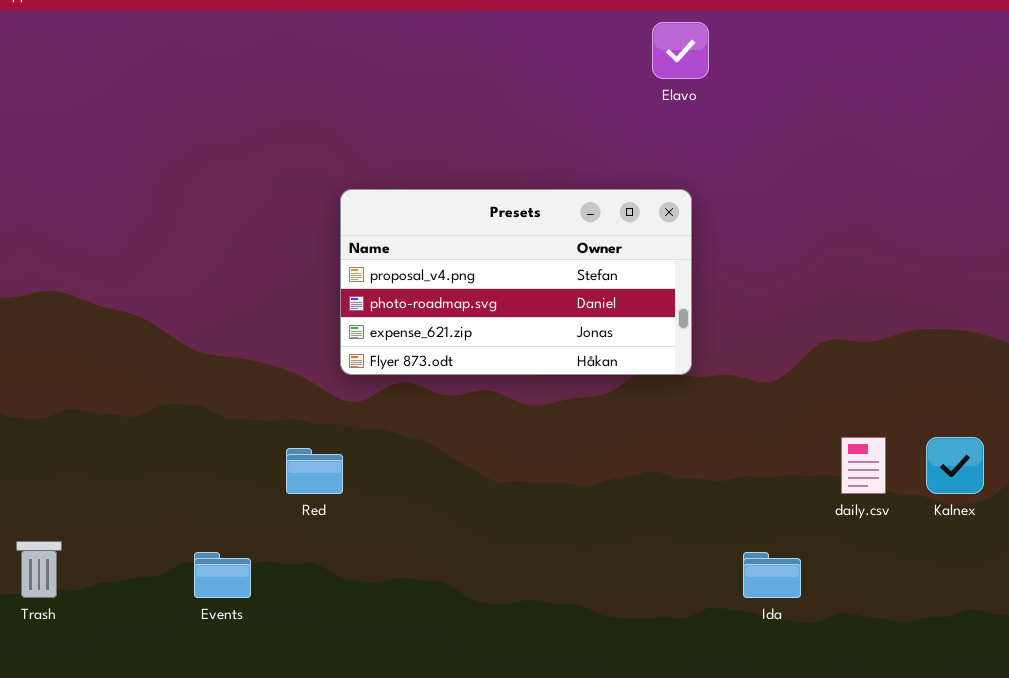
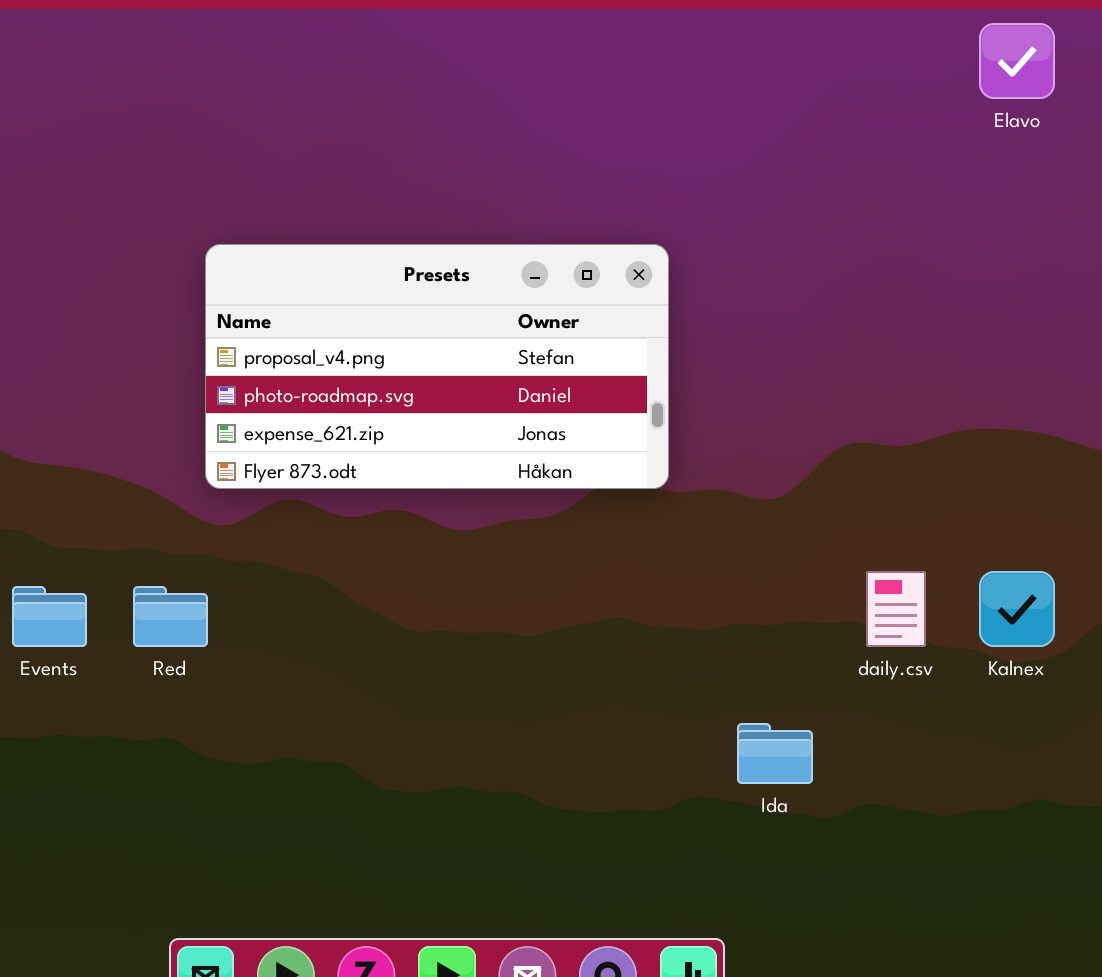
Elavo: [652,22,709,79] -> [979,23,1055,99], moved
Events: [194,552,251,598] -> [12,586,87,647], moved

